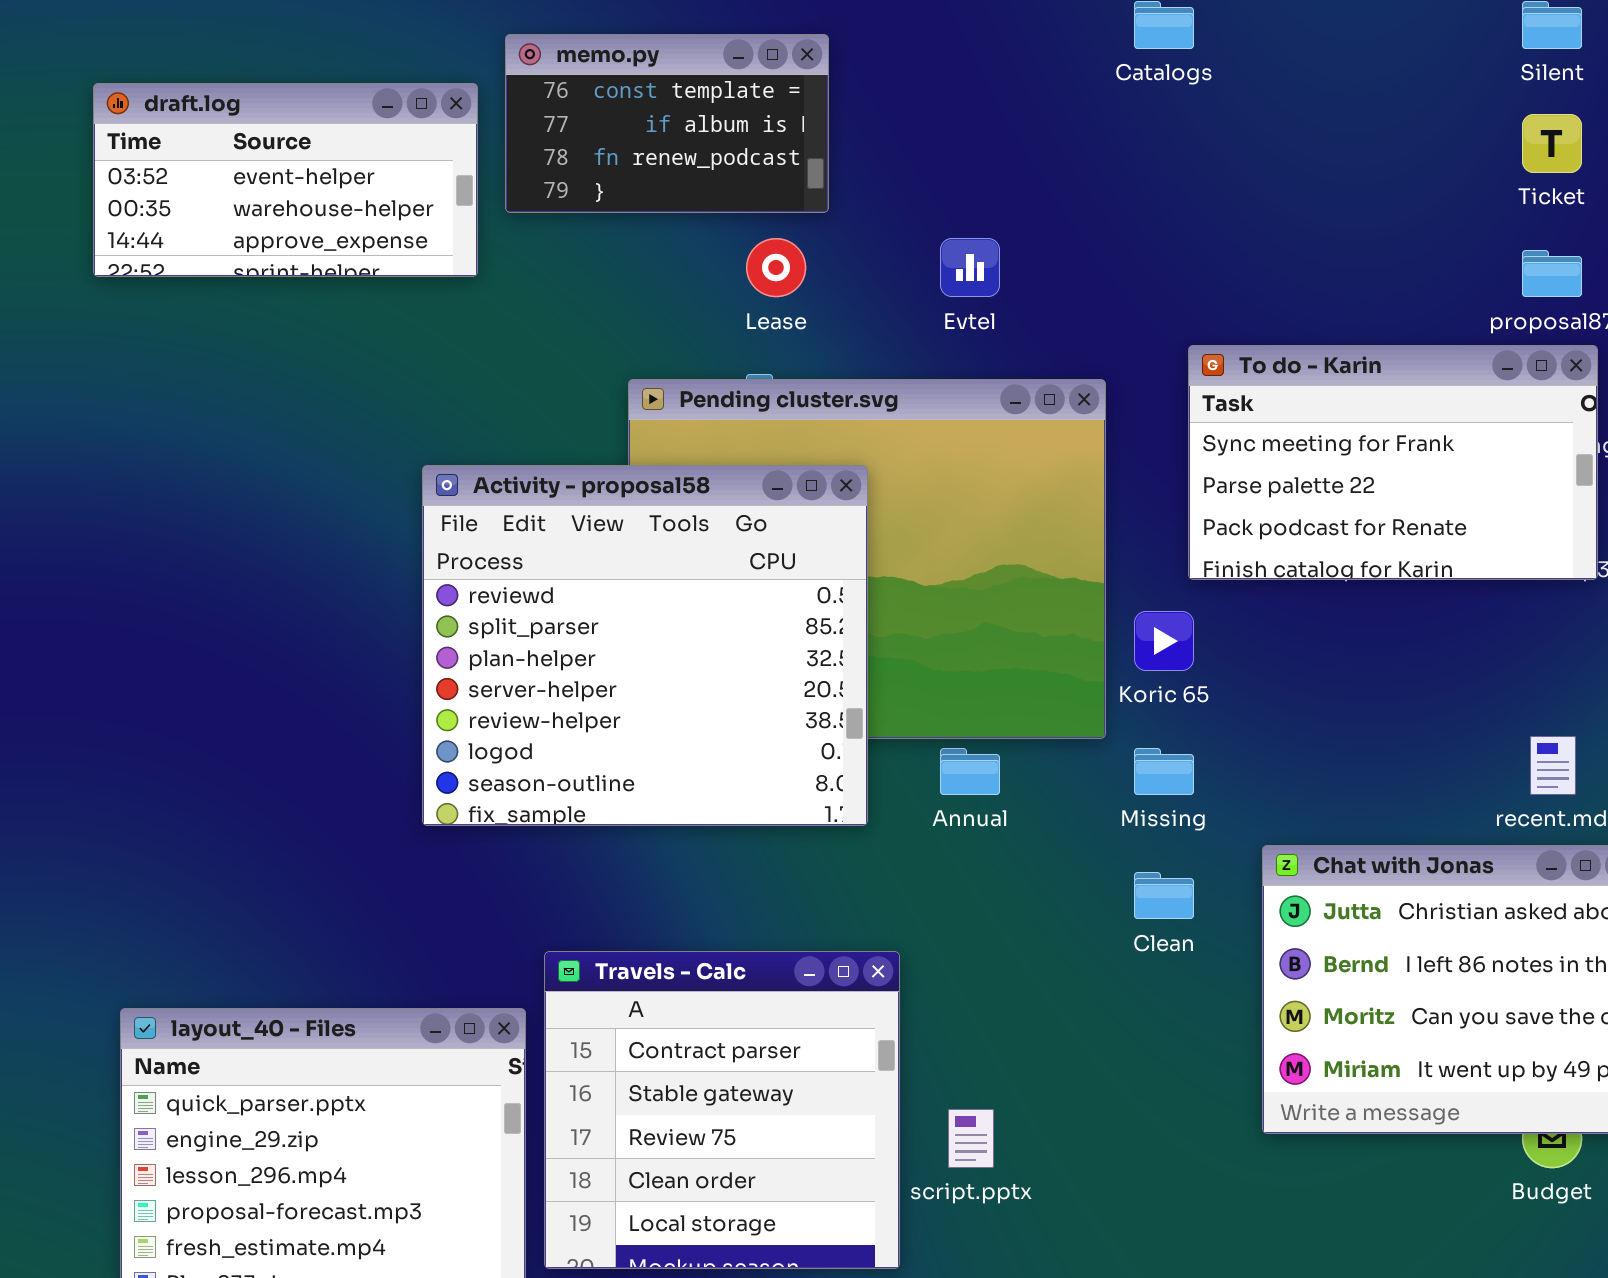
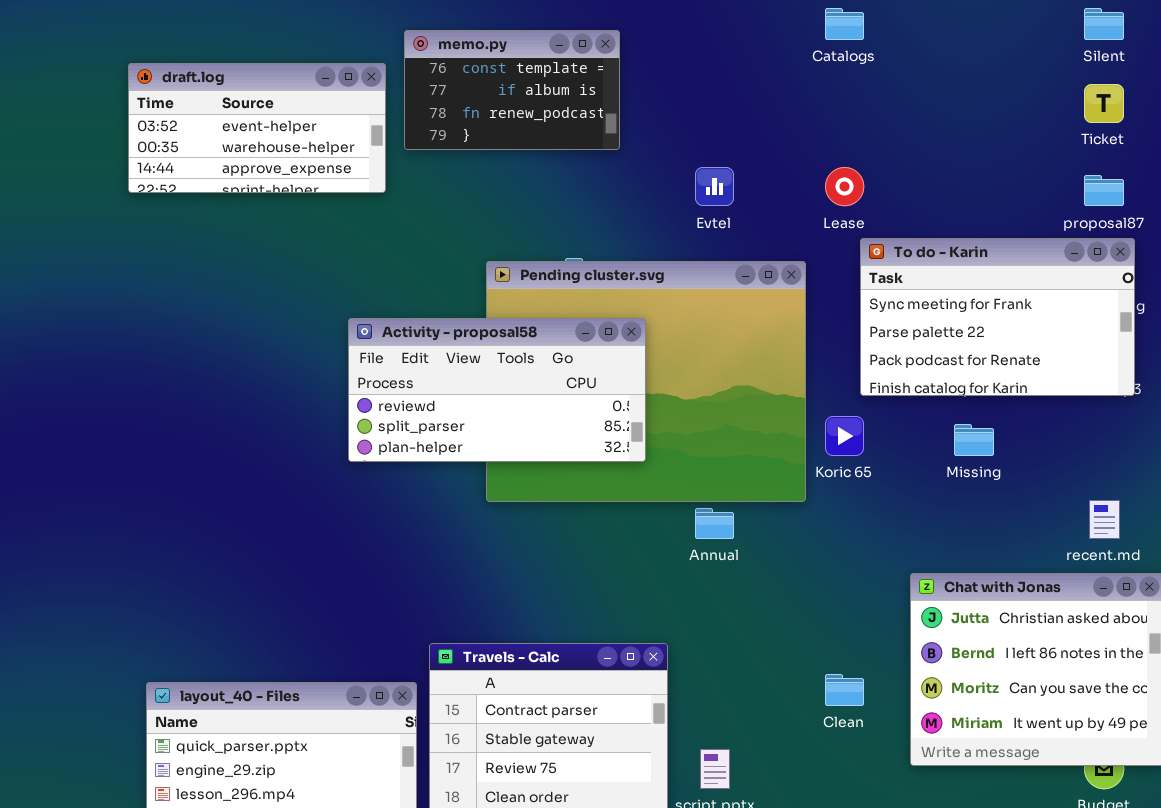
Lease: [746,238,806,297] -> [825,167,864,206], moved
Activity - proposal58: [422,465,868,826] -> [348,318,646,462], resized
Missing: [1134,748,1194,795] -> [954,424,994,456], moved
Clean: [1134,872,1194,919] -> [825,674,864,706], moved

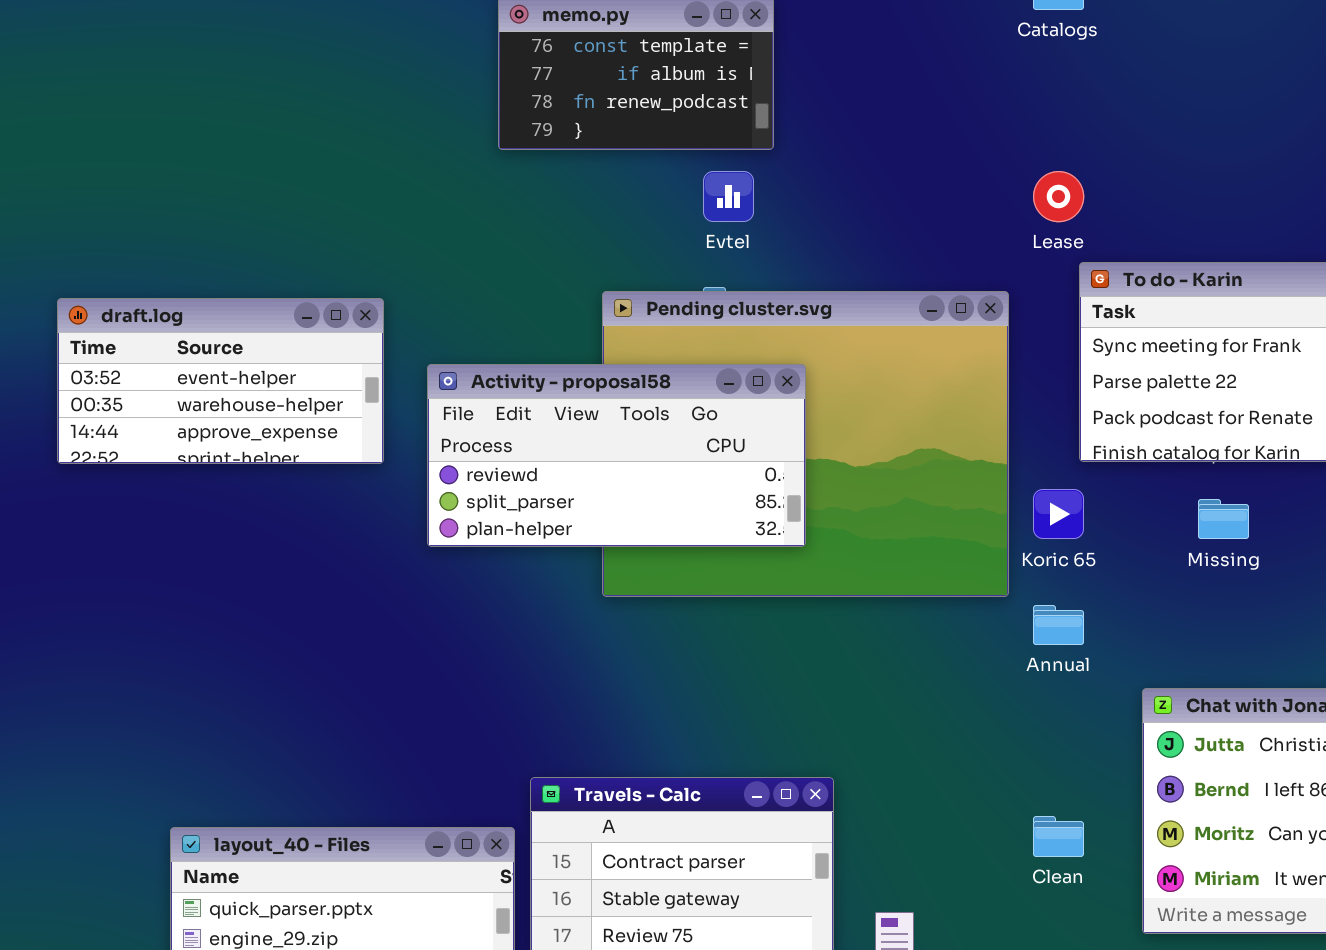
draft.log: [128,63,386,193] -> [57,298,384,464], moved
Evtel: [695,167,734,206] -> [703,171,754,222], moved
Annual: [695,508,734,539] -> [1033,605,1084,645], moved

